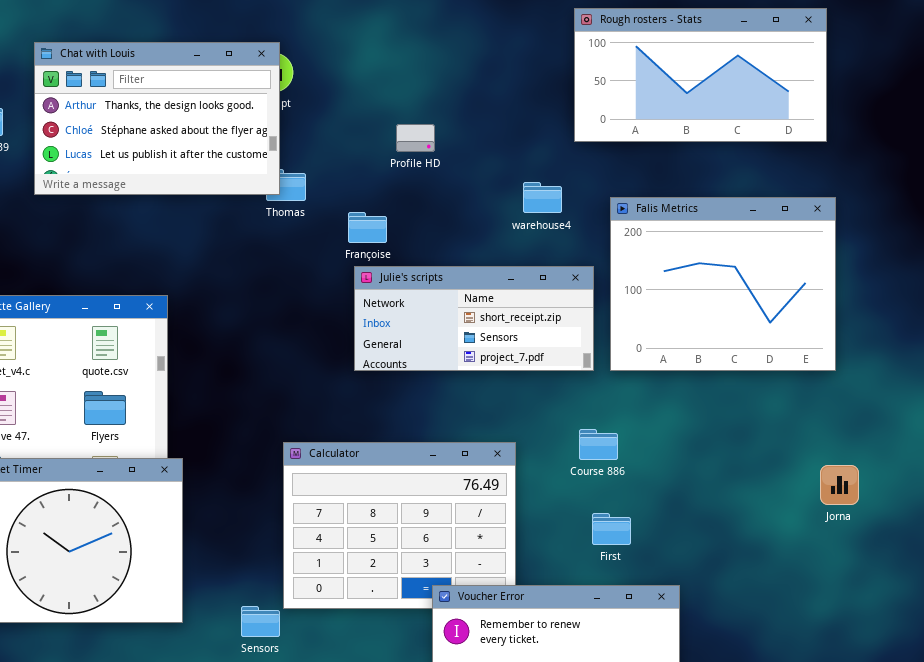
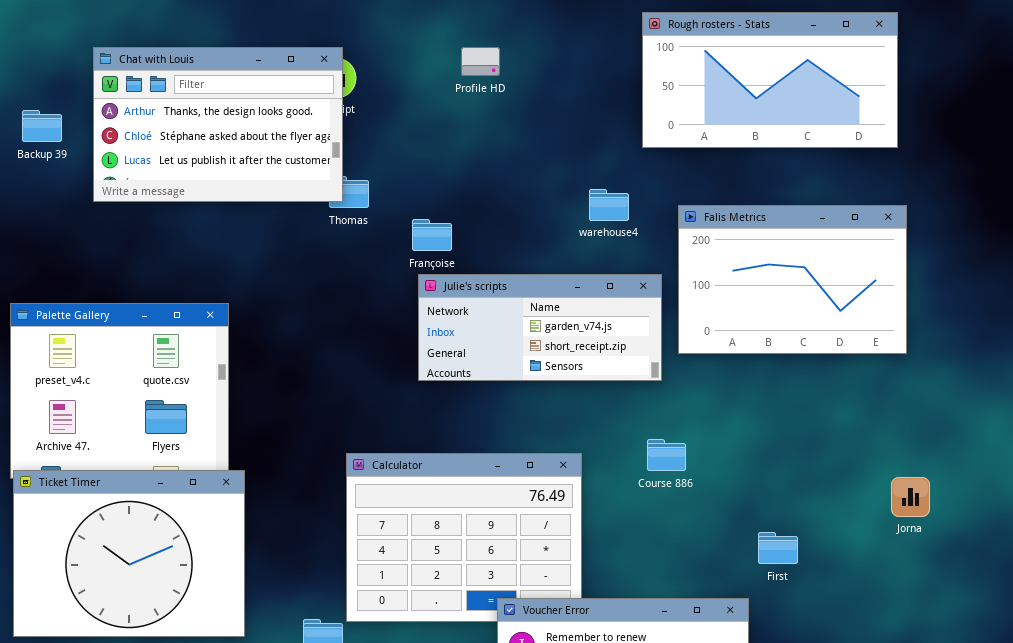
Profile HD: [396,124,435,152] -> [461,47,500,76], moved
Falis Metrics: [610,197,836,371] -> [678,205,907,354], resized
Julie's scripts: [354,266,594,371] -> [418,274,662,381], scrolled up 1 row
First: [592,513,631,545] -> [758,532,798,564], moved

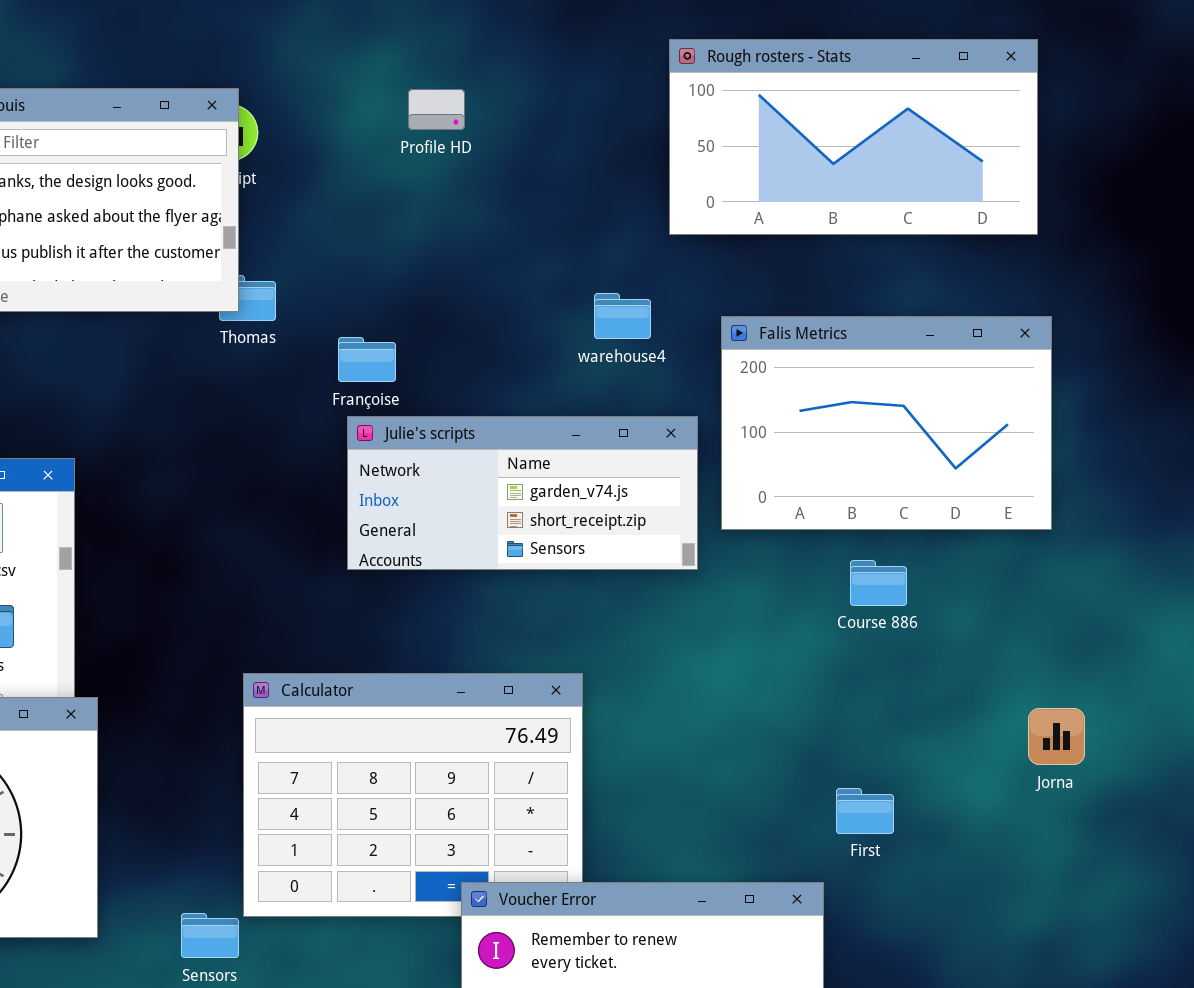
Course 886: [647,439,686,471] -> [850,560,907,606], moved

